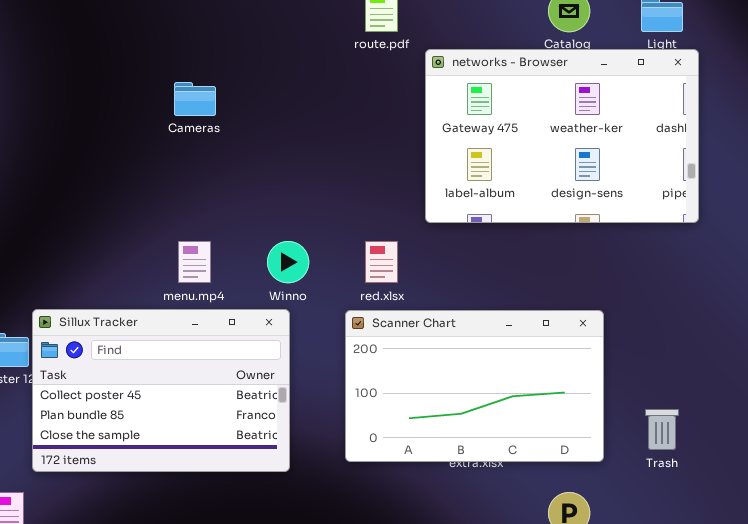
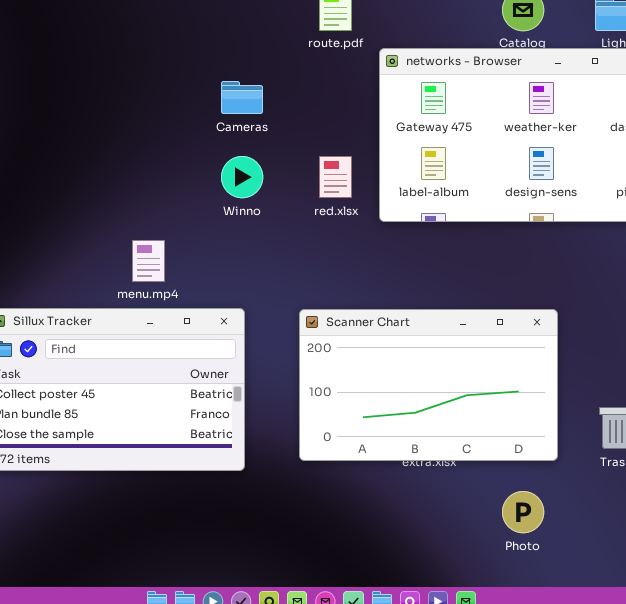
Cameras: [174,82,216,116] -> [221,81,263,114], moved
Winno: [267,241,309,283] -> [221,156,263,198], moved
red.xlsx: [365,241,398,283] -> [319,156,352,198], moved

